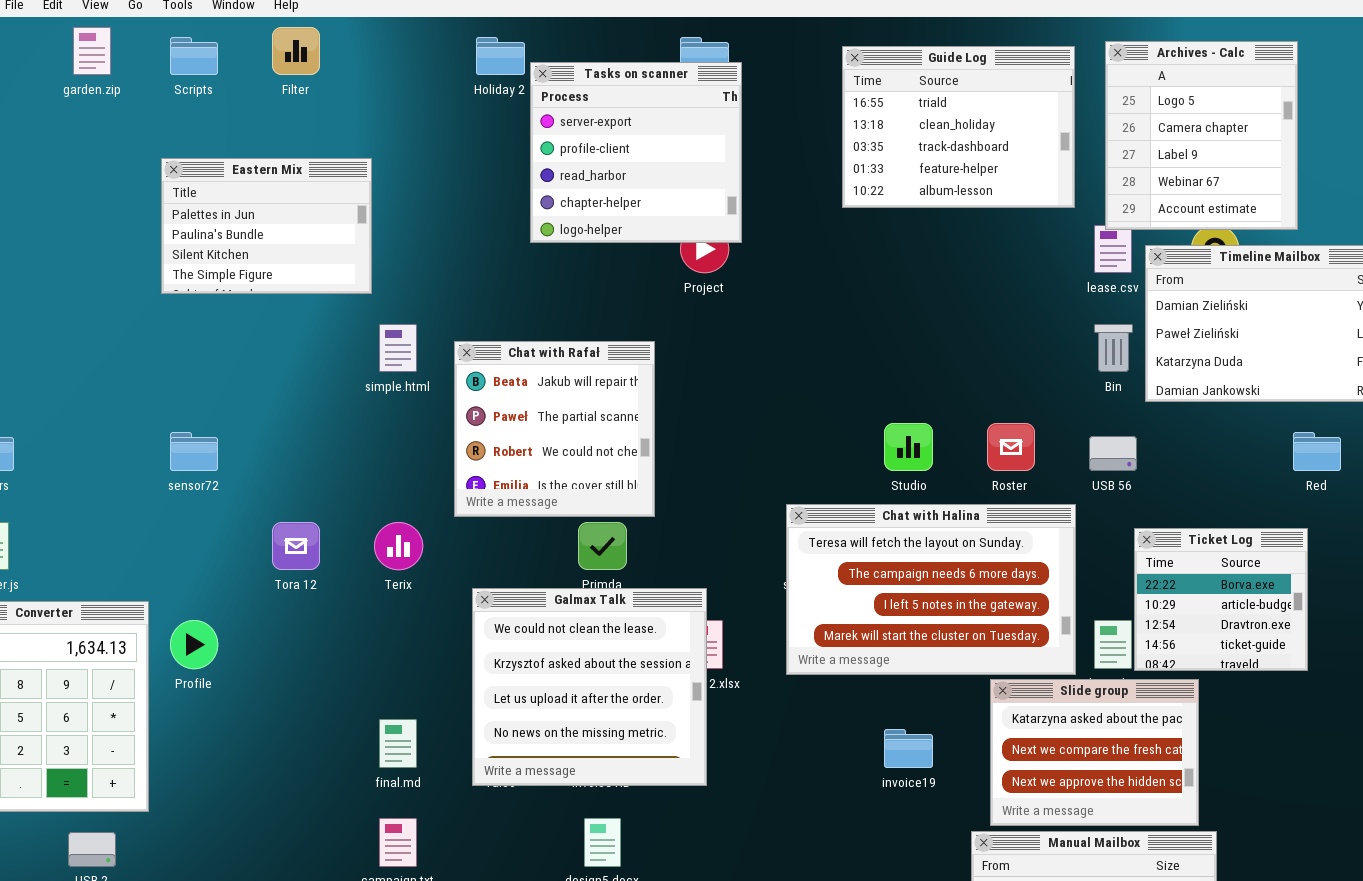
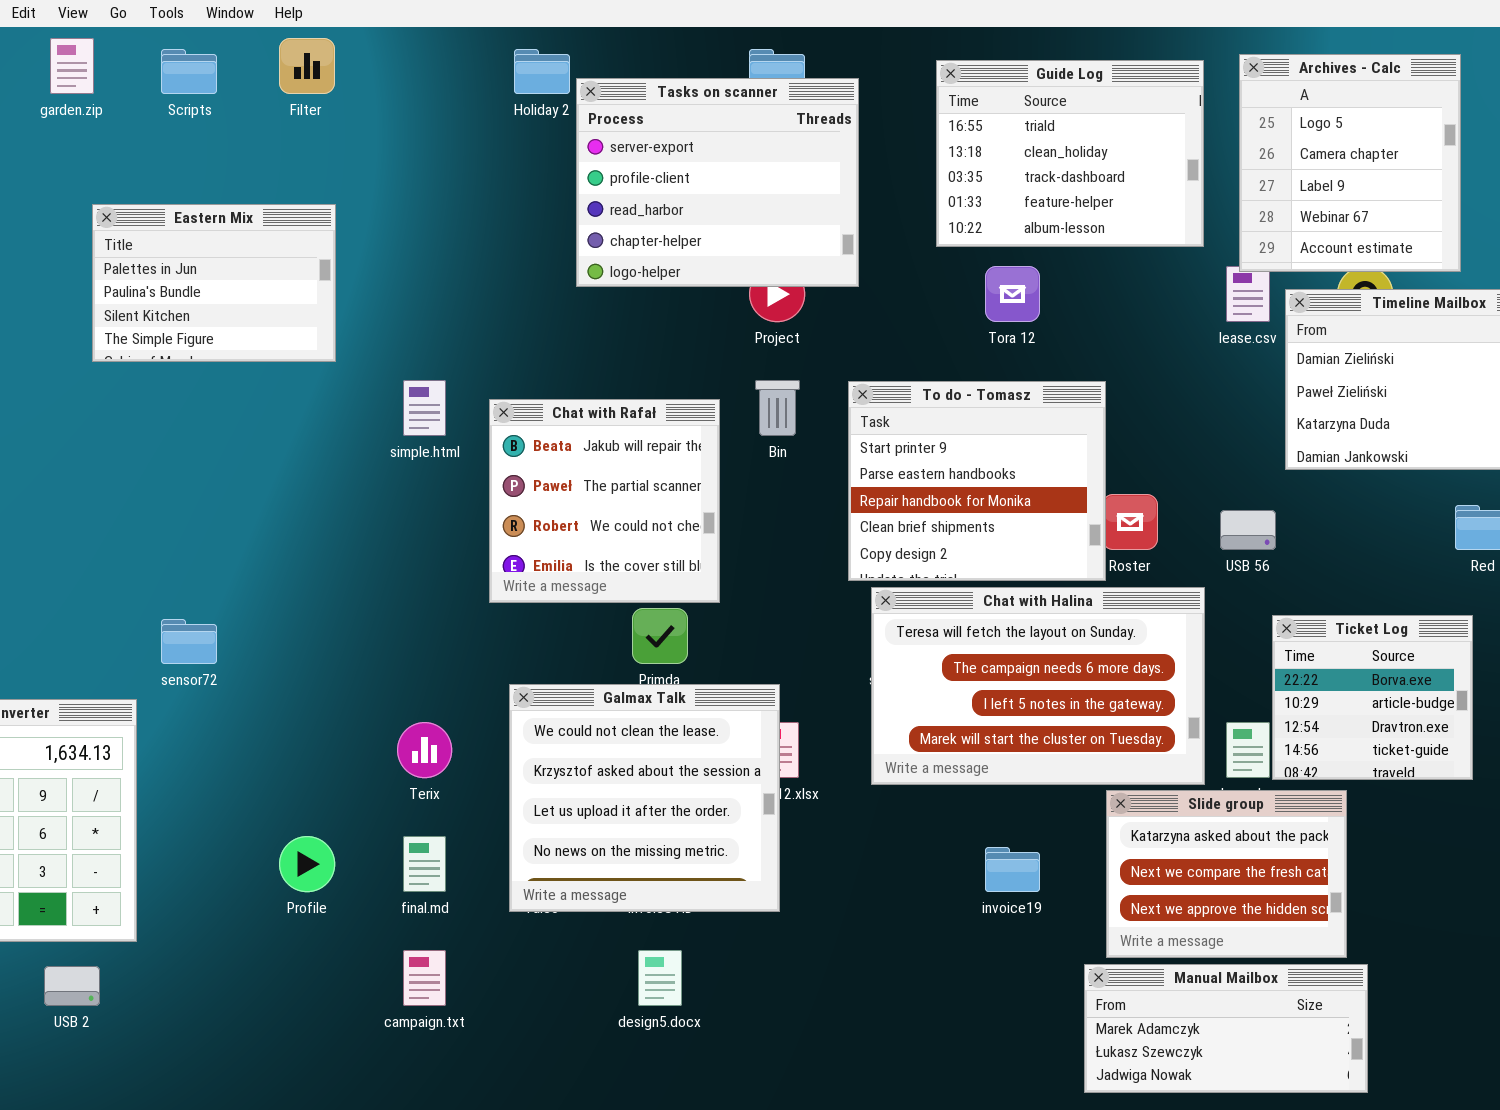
Tasks on scanner: [530,62,742,243] -> [576,78,859,287], resized
Eastern Mix: [161,158,372,294] -> [92,204,336,362], moved
Bin: [1094,324,1133,372] -> [755,380,800,436], moved
To do - Tomasz: none -> [848,381,1106,581], opened
sensor72: [170,432,218,471] -> [161,619,217,664], moved
Tora 12: [272,522,320,570] -> [985,266,1040,322], moved
Terix: [374,522,423,570] -> [397,722,452,778], moved
Profile: [170,620,218,669] -> [279,836,335,892], moved

